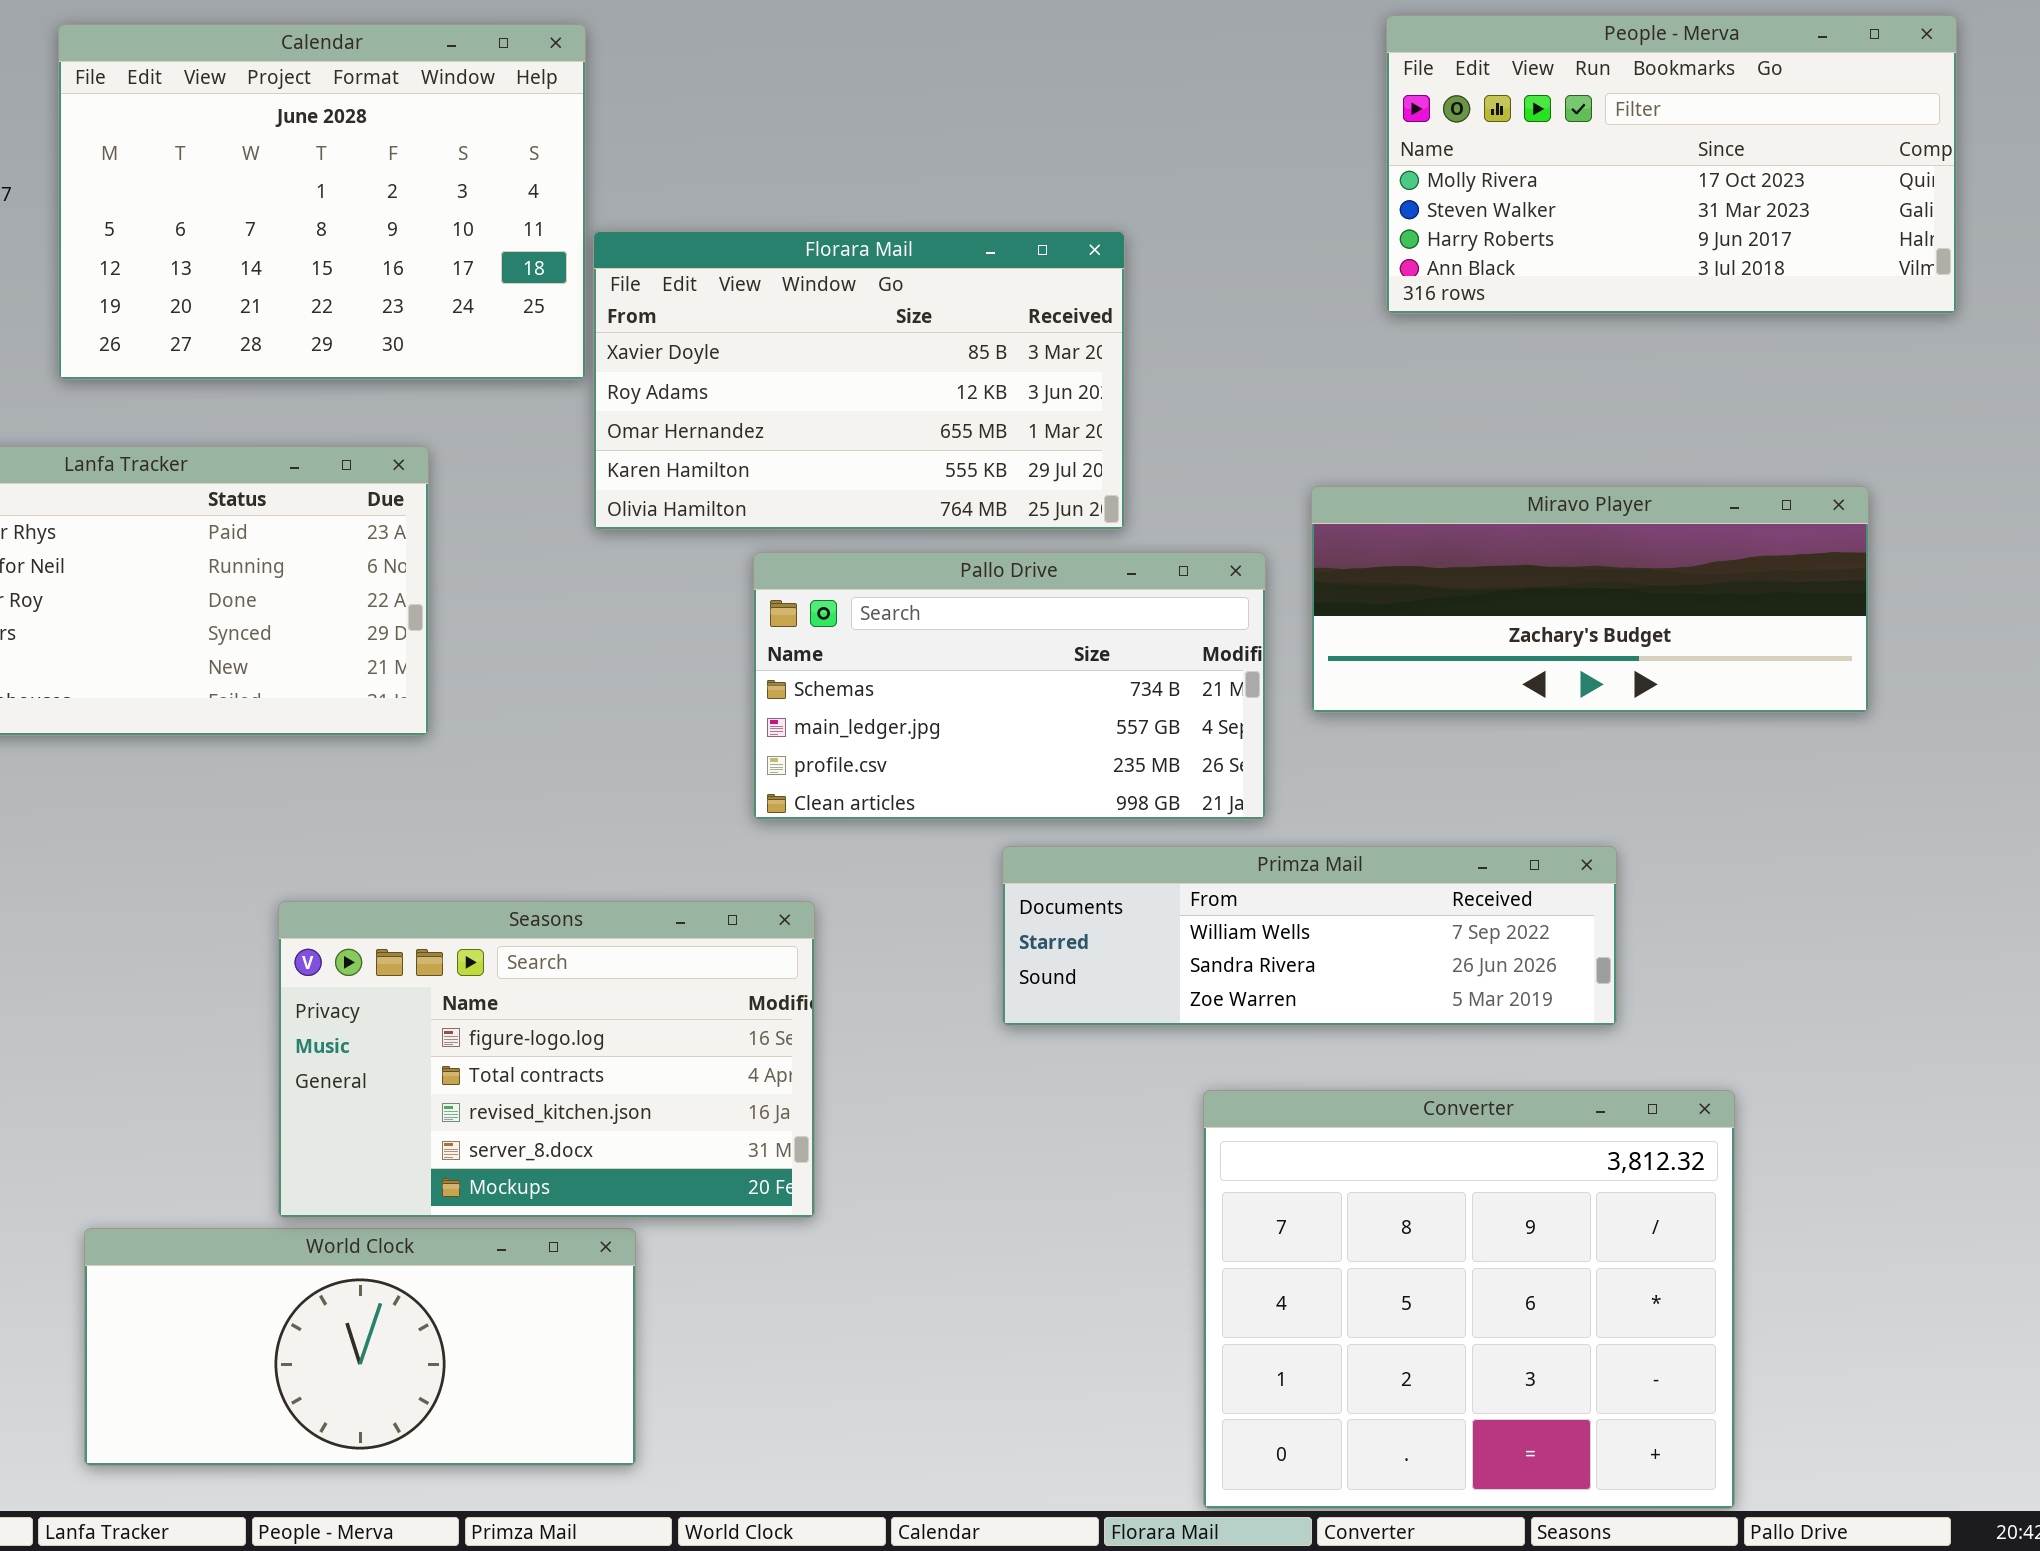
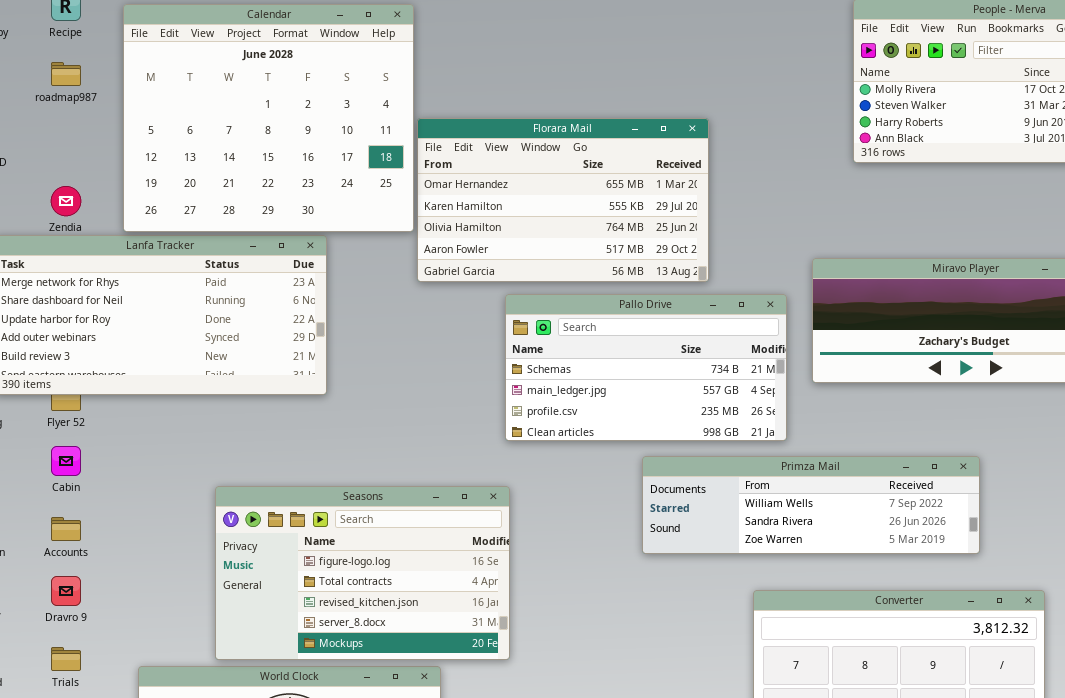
Calendar: [58,24,586,380] -> [123,4,414,232], resized
Florara Mail: [593,231,1125,530] -> [417,118,709,282], scrolled down 2 rows
Seasons: [278,901,815,1218] -> [215,486,510,660], moved

